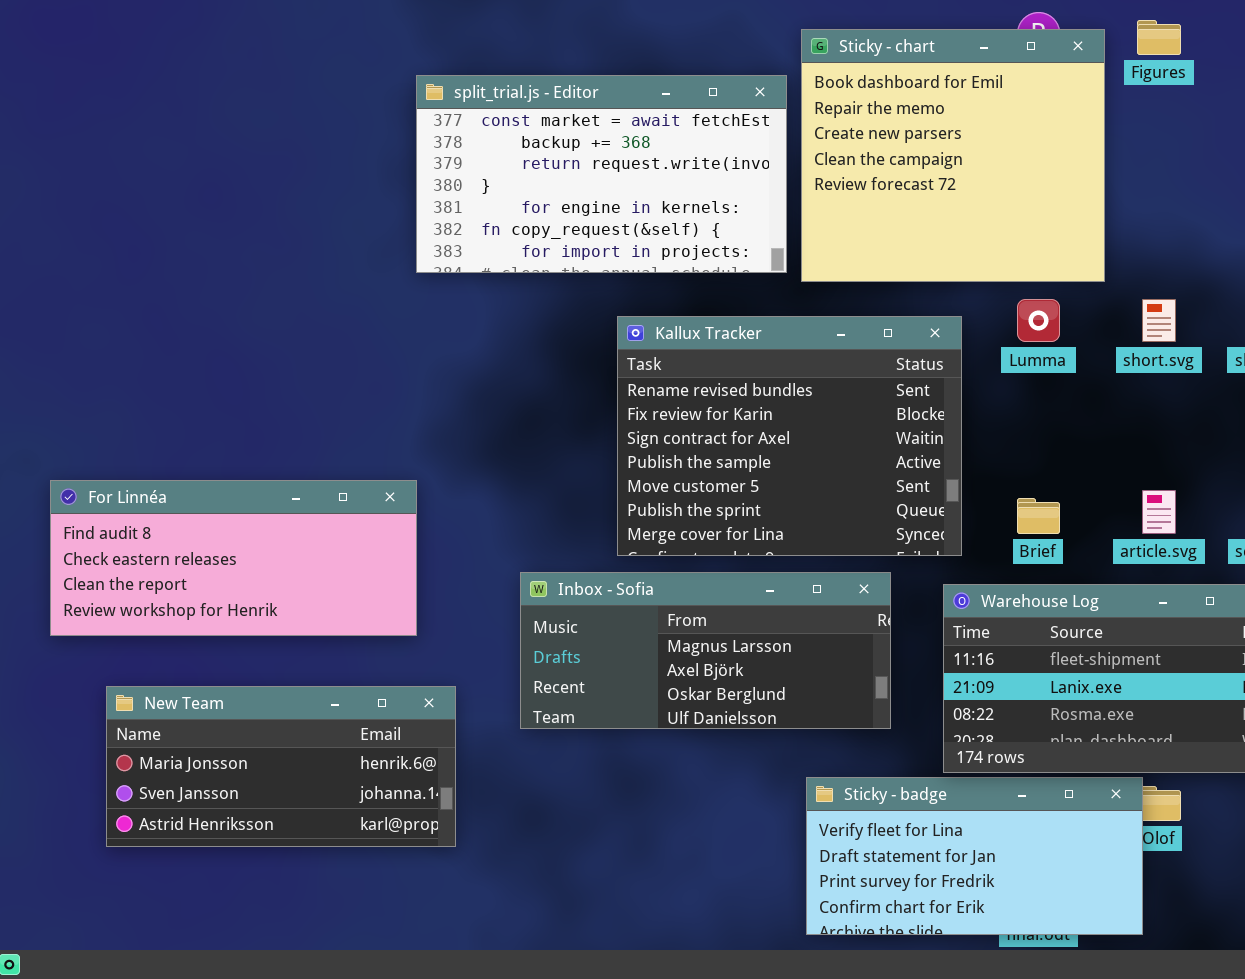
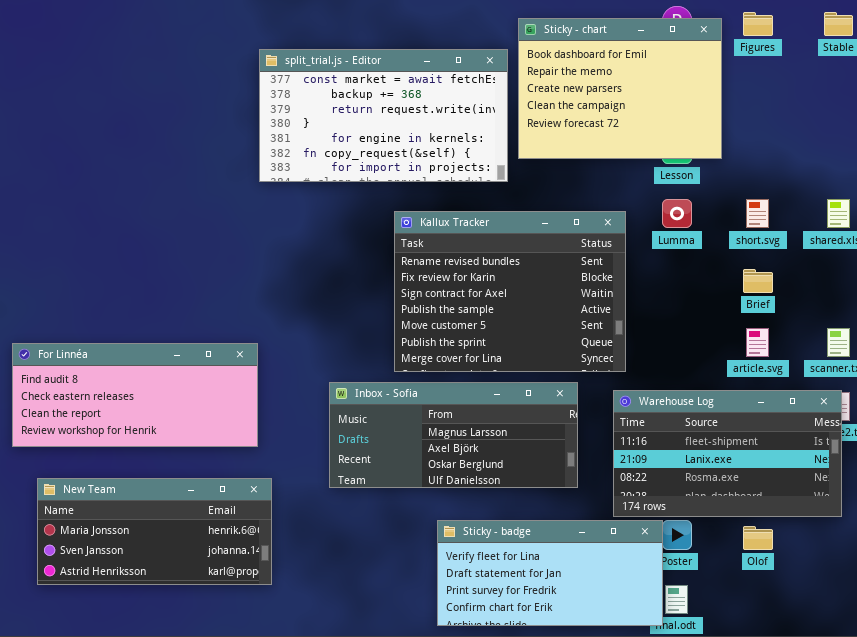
Sticky - chart: [801,29,1105,282] -> [518,18,722,159], resized
For Linnéa: [50,480,417,636] -> [12,343,258,447], moved
Brief: [1017,498,1060,534] -> [743,269,773,293], moved
New Team: [106,686,456,847] -> [37,478,272,585], moved
Sticky - badge: [806,777,1143,935] -> [437,520,663,626], moved

